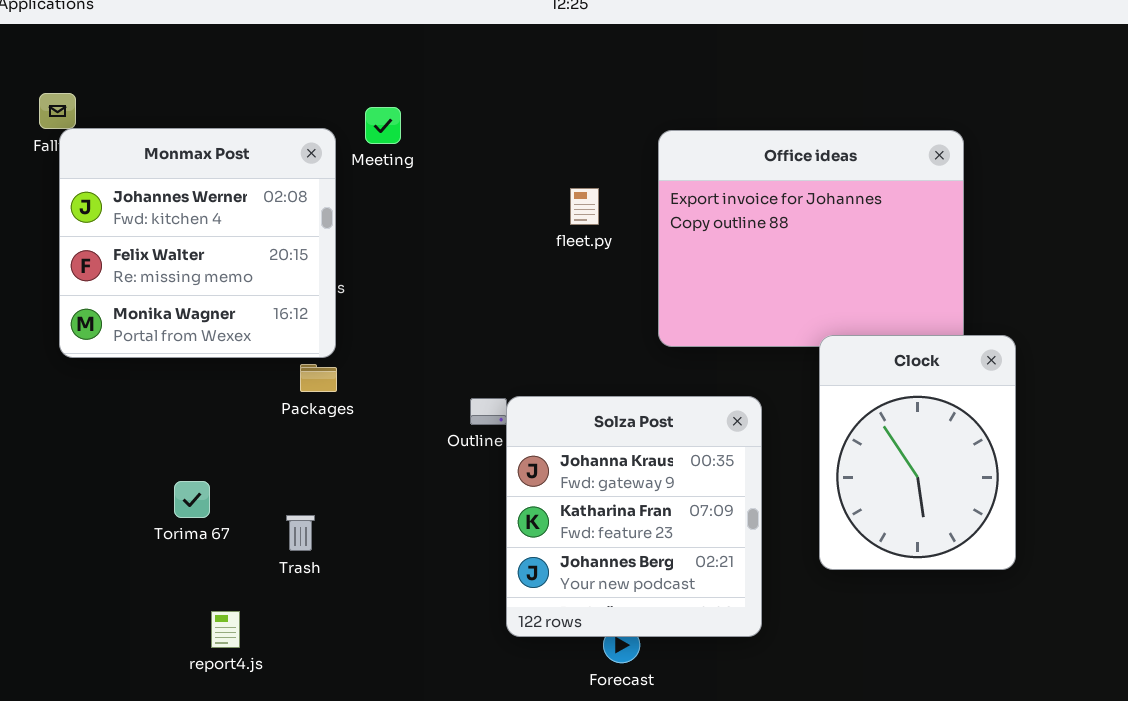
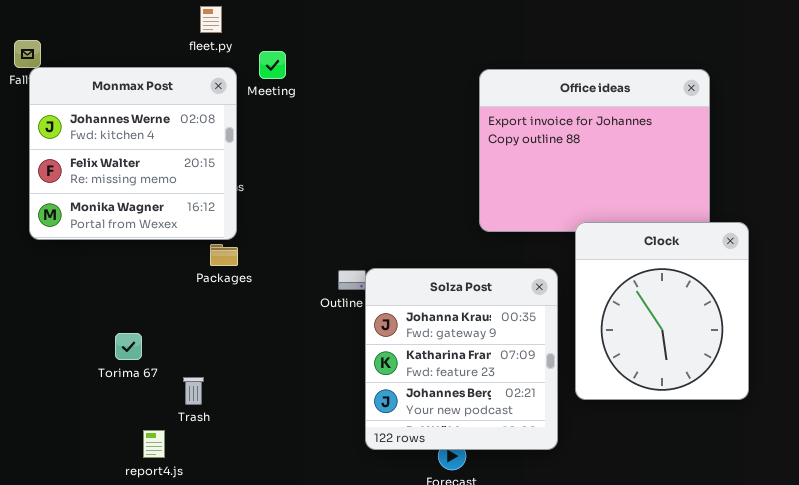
fleet.py: [570,188,599,225] -> [200,6,222,33], moved
Clock: [819,335,1016,570] -> [575,222,749,400], resized
Trash: [286,515,315,551] -> [183,377,204,405], moved

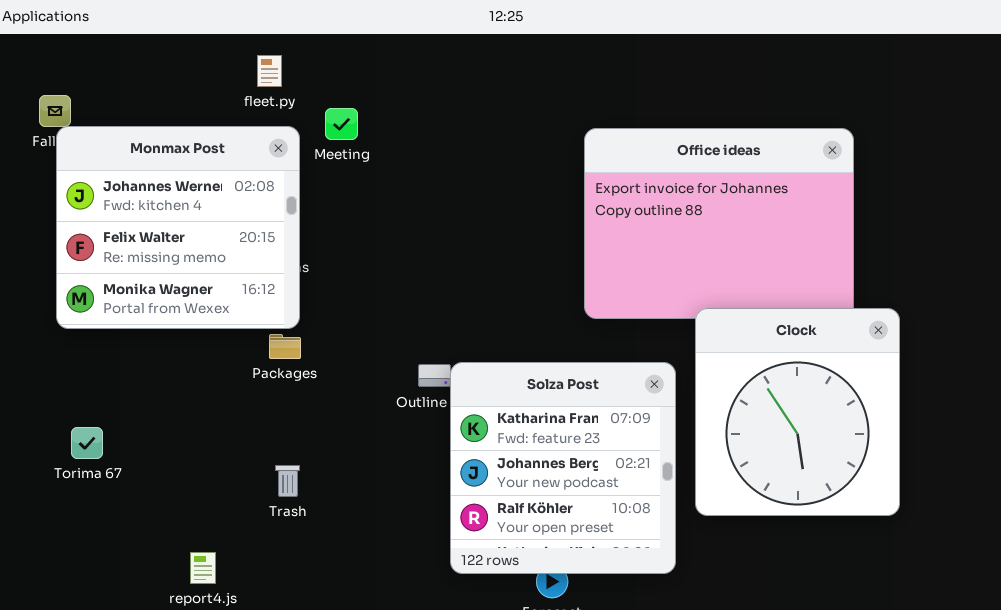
Solza Post: [365,268,558,450] -> [450,362,676,574], scrolled down 1 row
Torima 67: [115,333,142,360] -> [71,427,103,459], moved
Trash: [183,377,204,405] -> [275,465,300,497], moved

